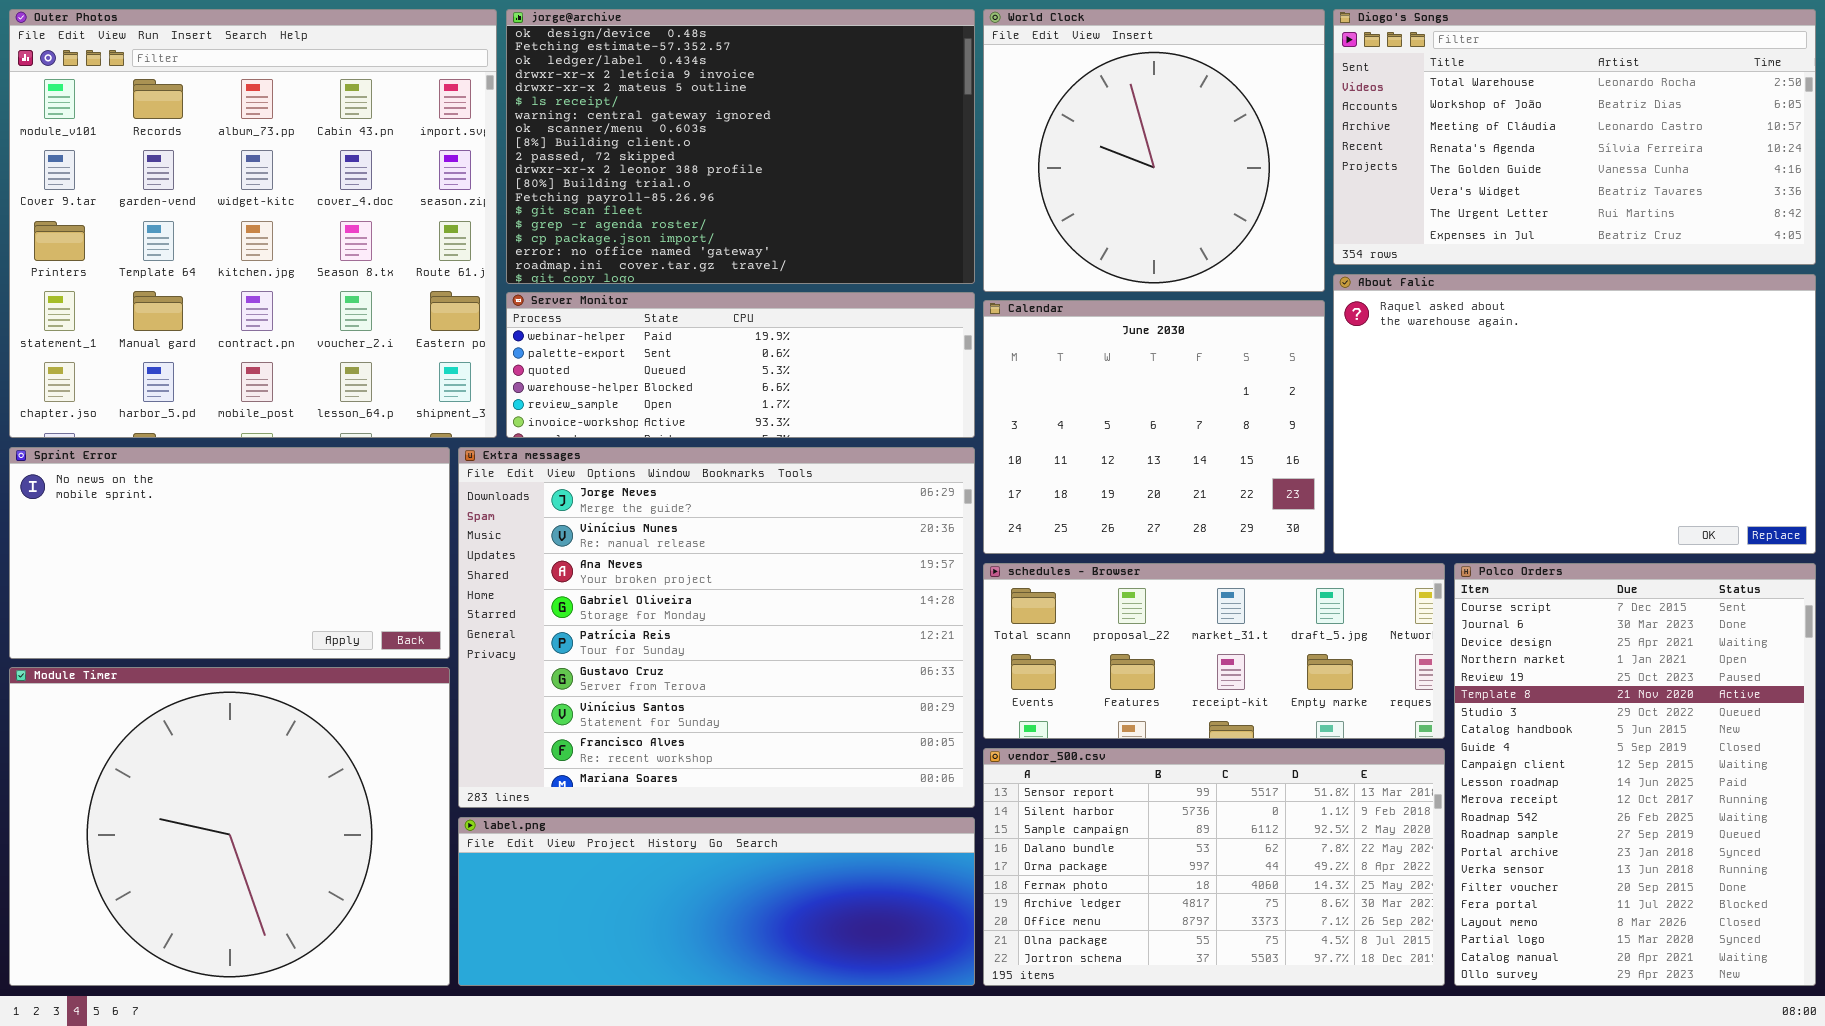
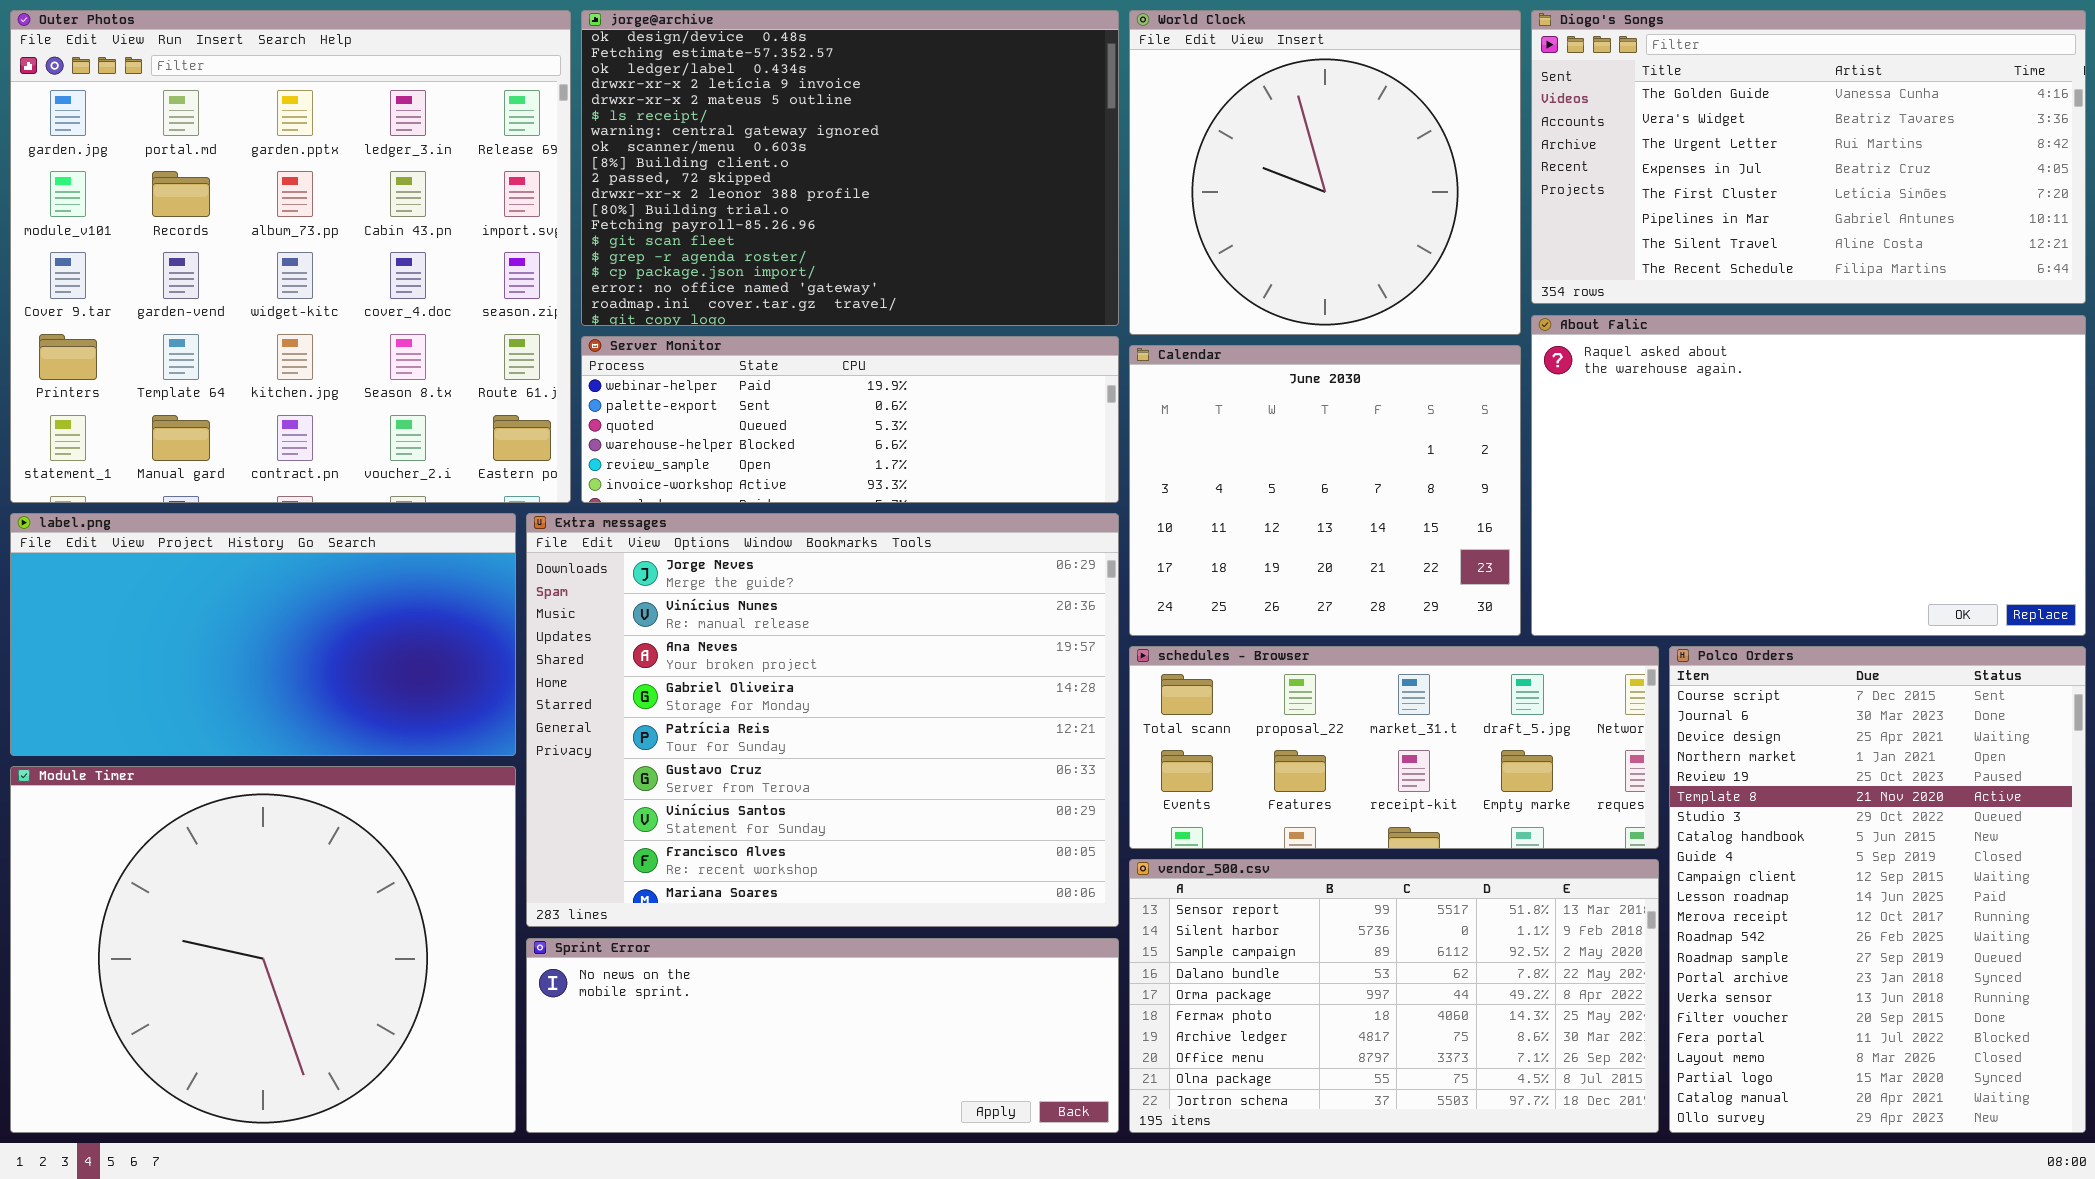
Outer Photos: [9,9,497,438] -> [10,10,571,503], scrolled up 1 row
Diogo's Songs: [1333,9,1816,265] -> [1531,10,2086,304], scrolled down 4 rows
Sprint Error: [9,447,450,659] -> [526,938,1119,1133], moved, resized
label.png: [458,817,975,986] -> [10,513,516,756], moved, resized

